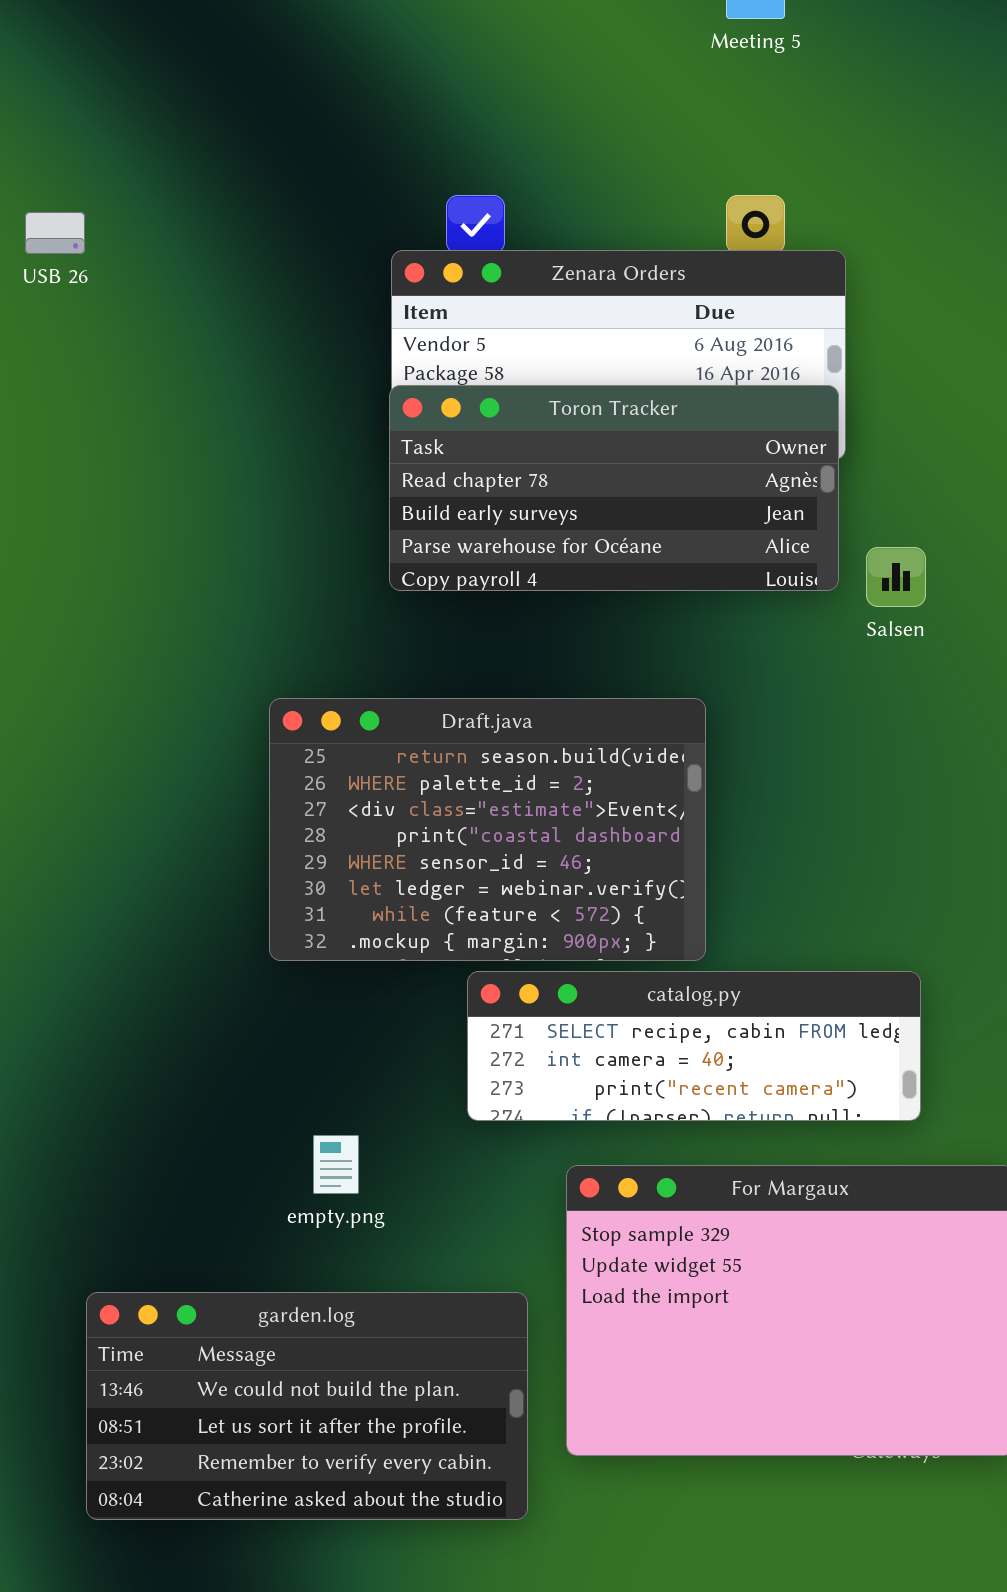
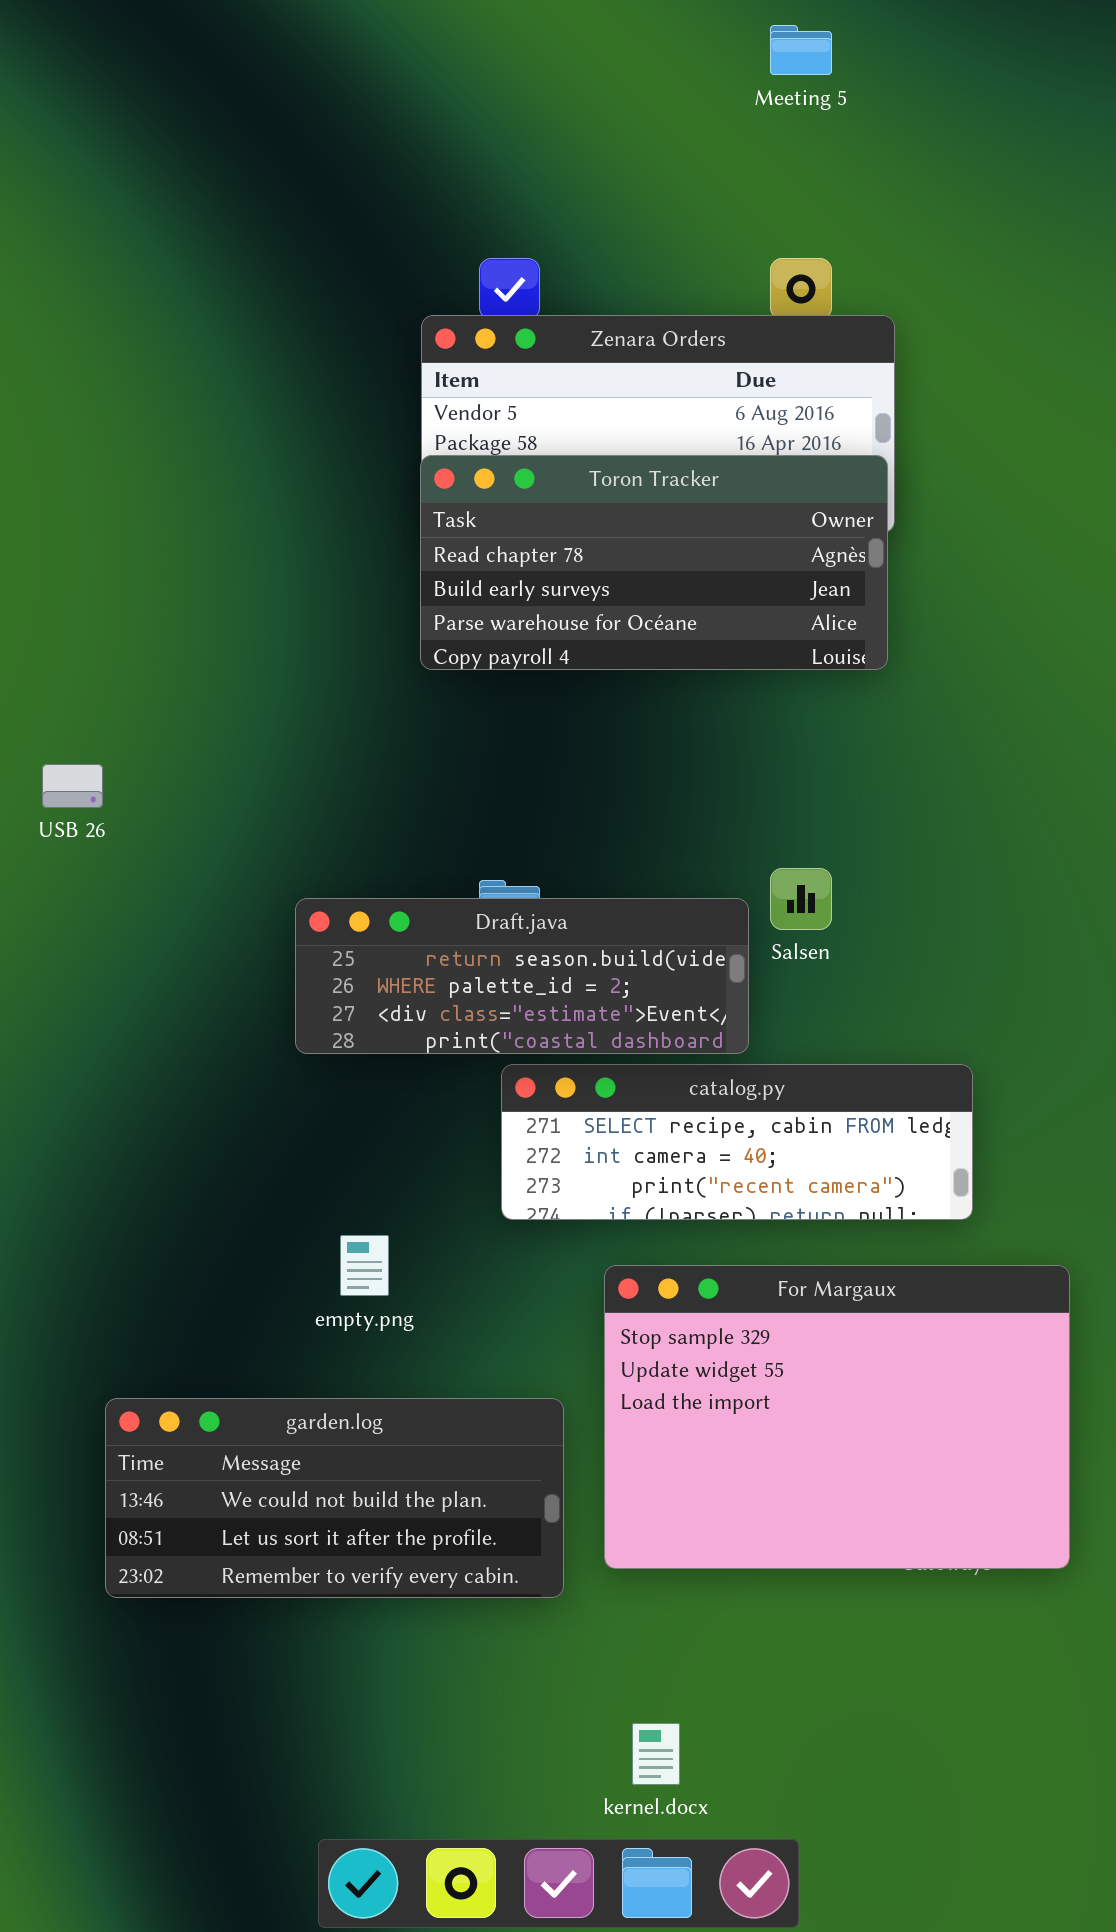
USB 26: [25,212,85,254] -> [42,764,103,808], moved
Salsen: [866,547,926,607] -> [770,868,832,930], moved
Draft.java: [269,698,706,961] -> [295,898,749,1054], resized
garden.log: [86,1292,528,1520] -> [105,1398,564,1598], resized

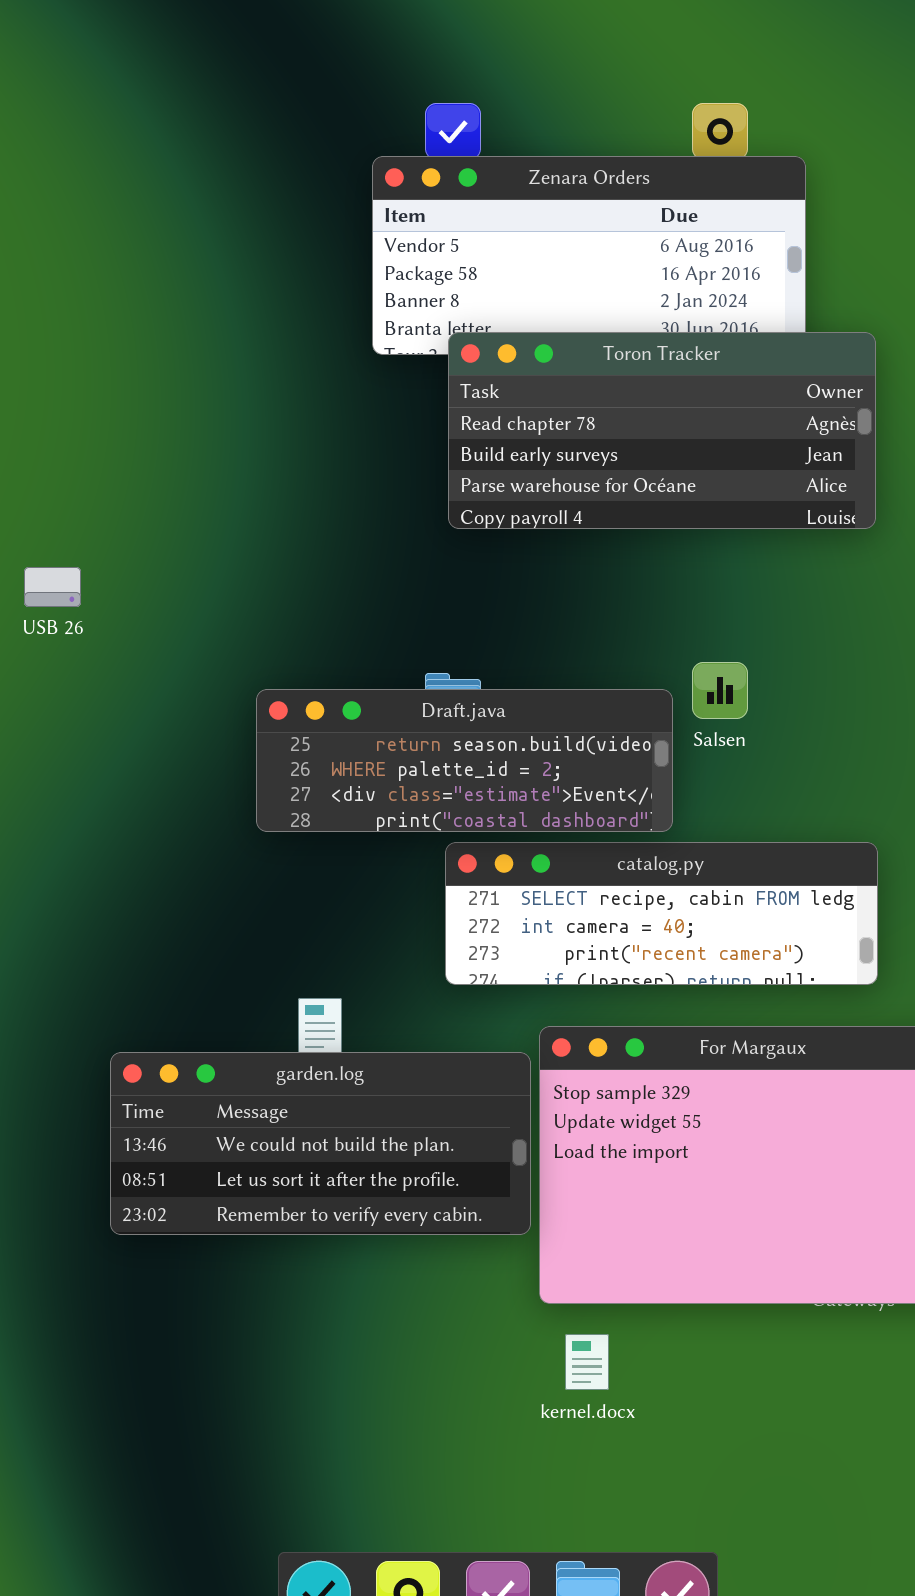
Toron Tracker: [420,455,888,670] -> [448,332,876,529], moved
garden.log: [105,1398,564,1598] -> [110,1052,531,1235], moved
kernel.docx: [632,1723,680,1785] -> [565,1334,609,1390], moved

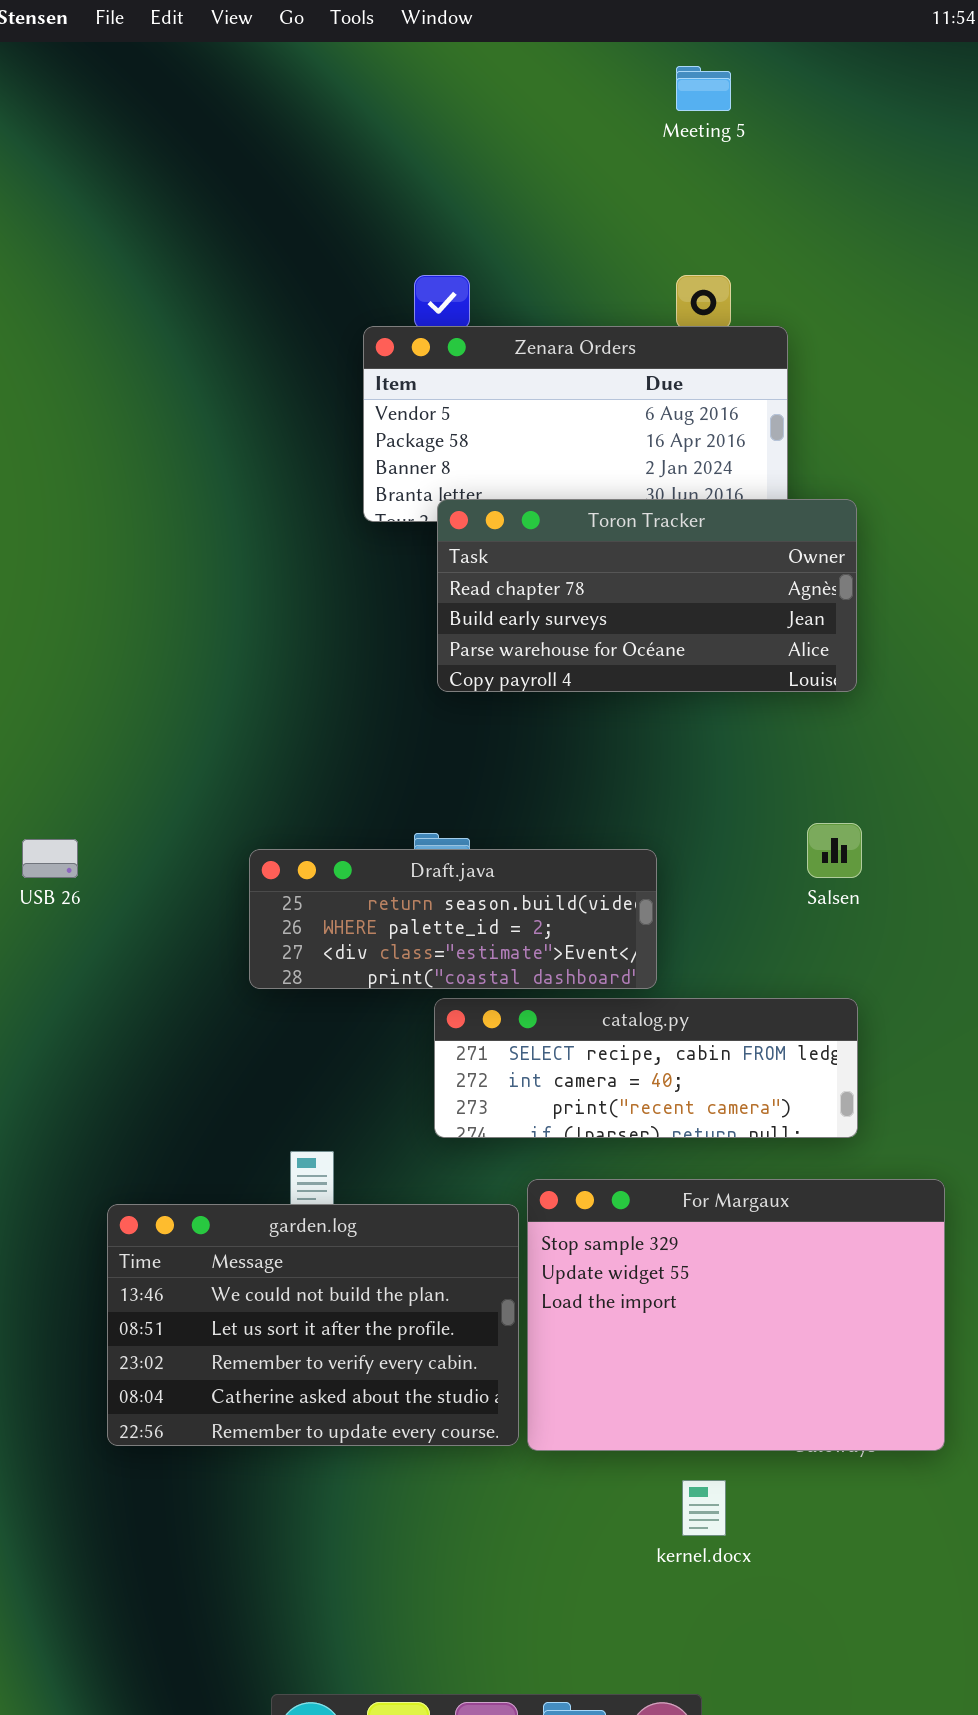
USB 26: [24,567,81,607] -> [22,839,78,878], moved
Salsen: [692,662,748,719] -> [807,823,862,878], moved
garden.log: [110,1052,531,1235] -> [107,1204,519,1446], resized
kernel.docx: [565,1334,609,1390] -> [682,1480,726,1536], moved

